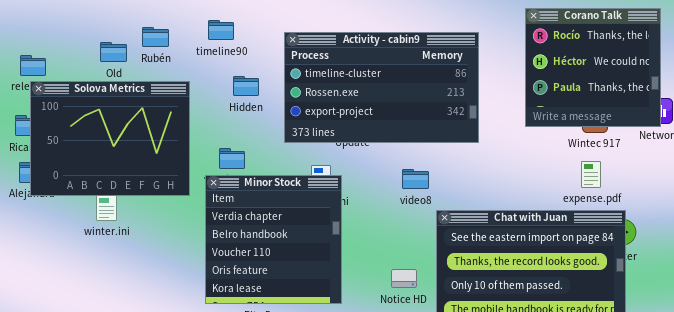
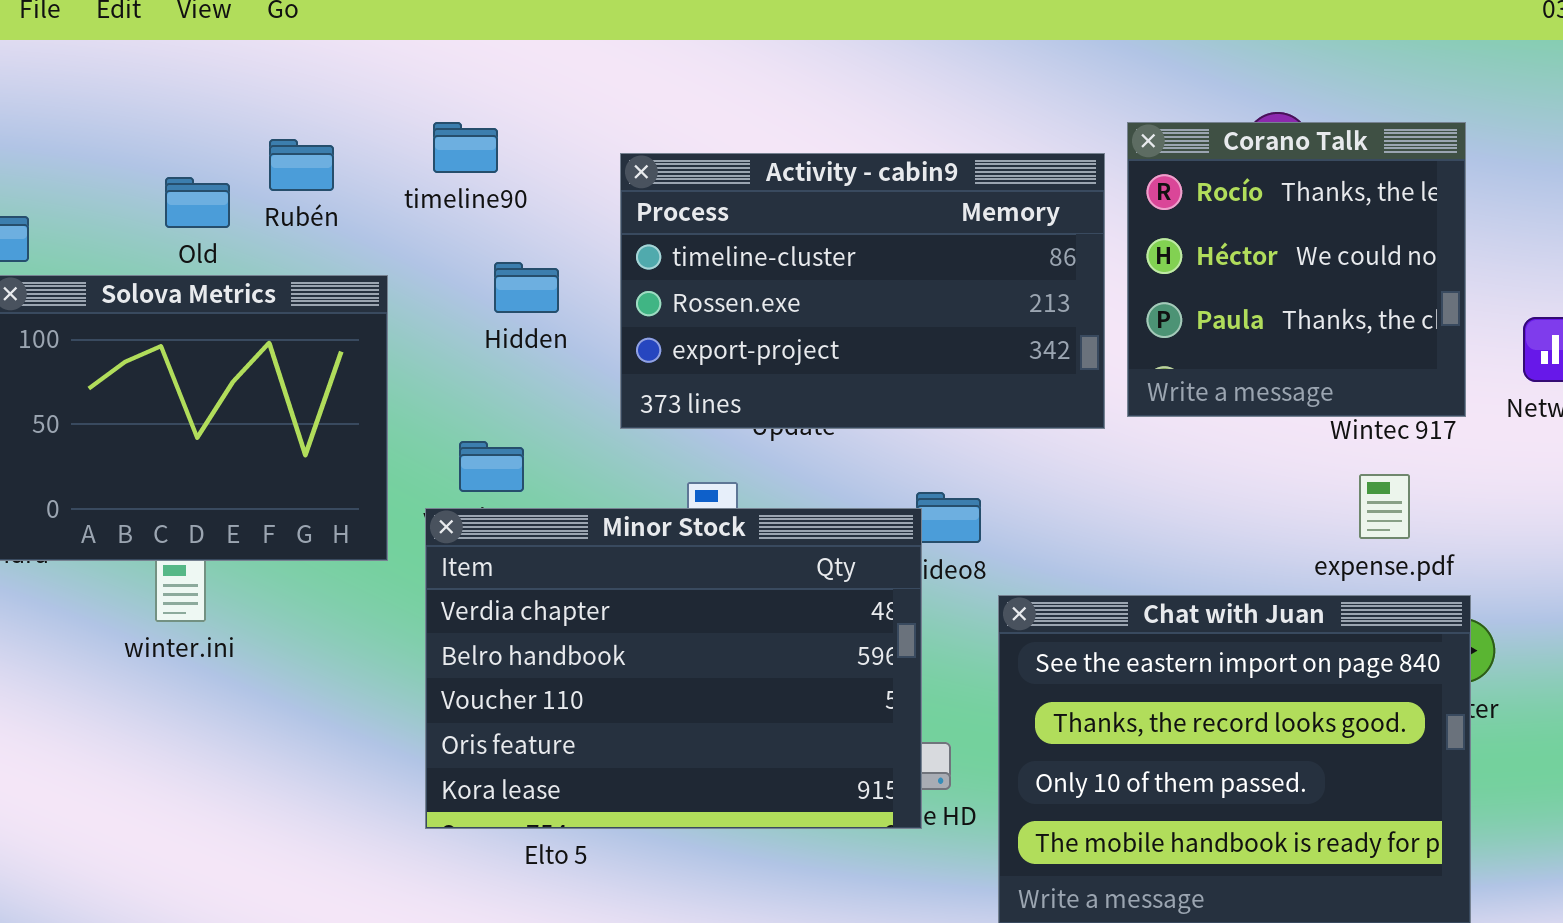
Corano Talk: [525,8,661,127] -> [1127,122,1466,417], moved
Minor Stock: [205,175,342,304] -> [425,508,922,829], resized

